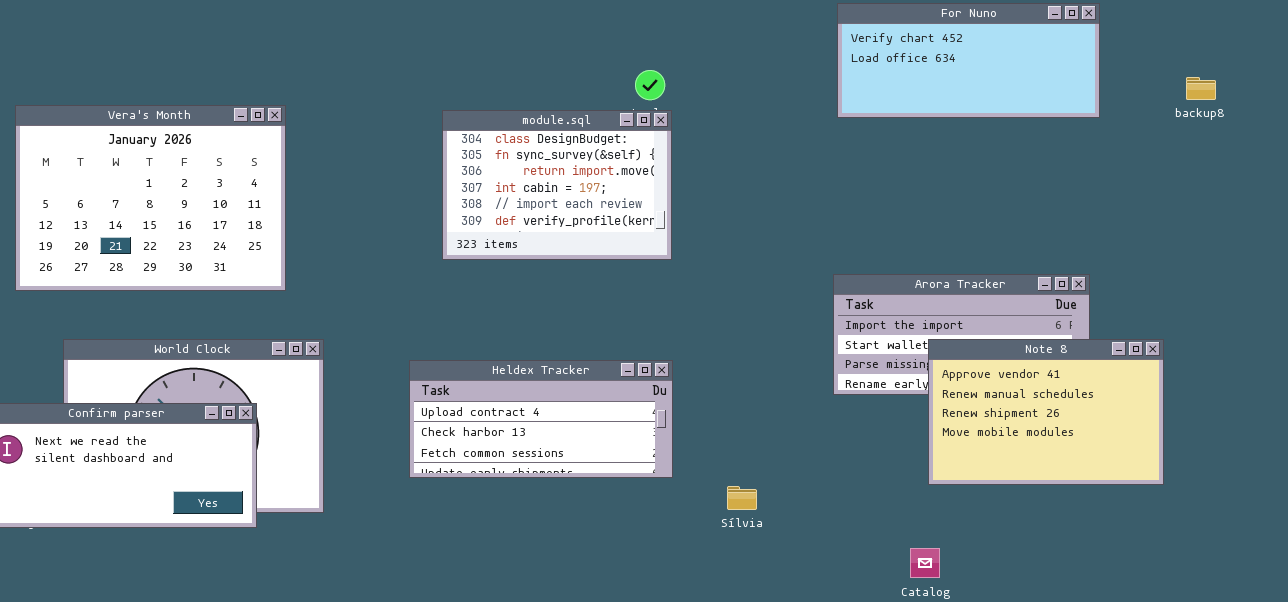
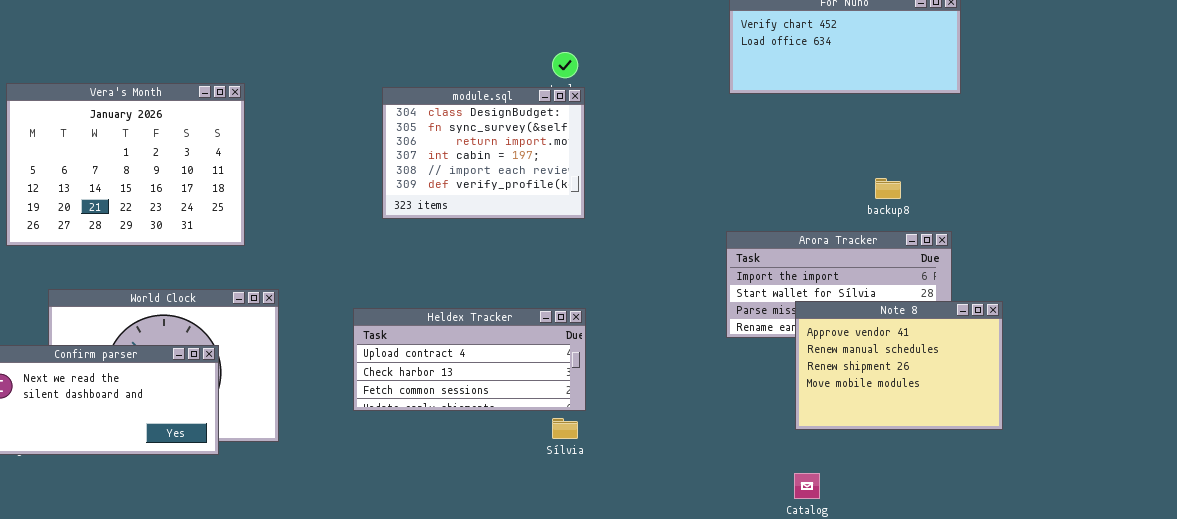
backup8: [1186,77,1216,100] -> [875,178,901,199], moved
Note 8: [928,339,1164,485] -> [795,301,1003,430], moved
Sílvia: [727,486,757,510] -> [552,418,578,439], moved

